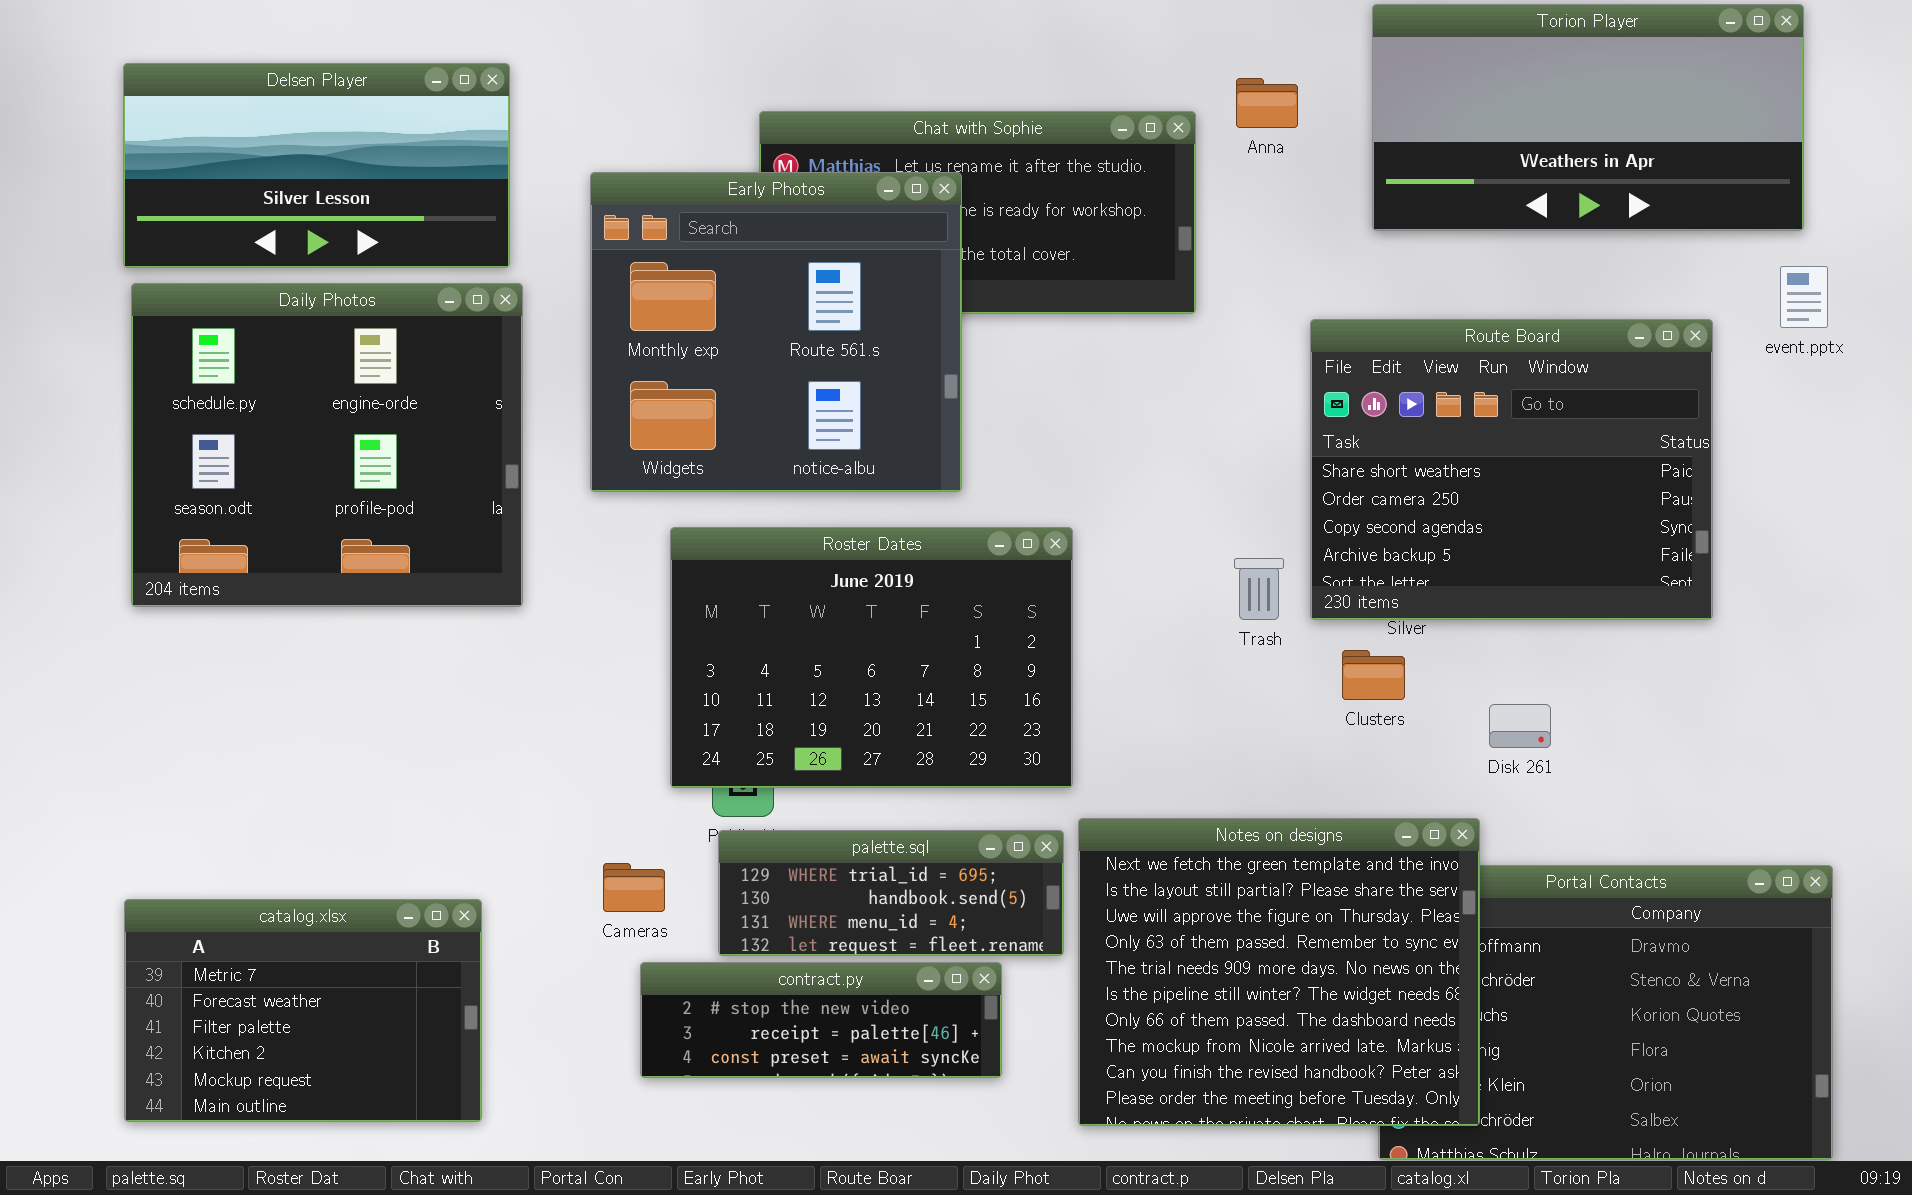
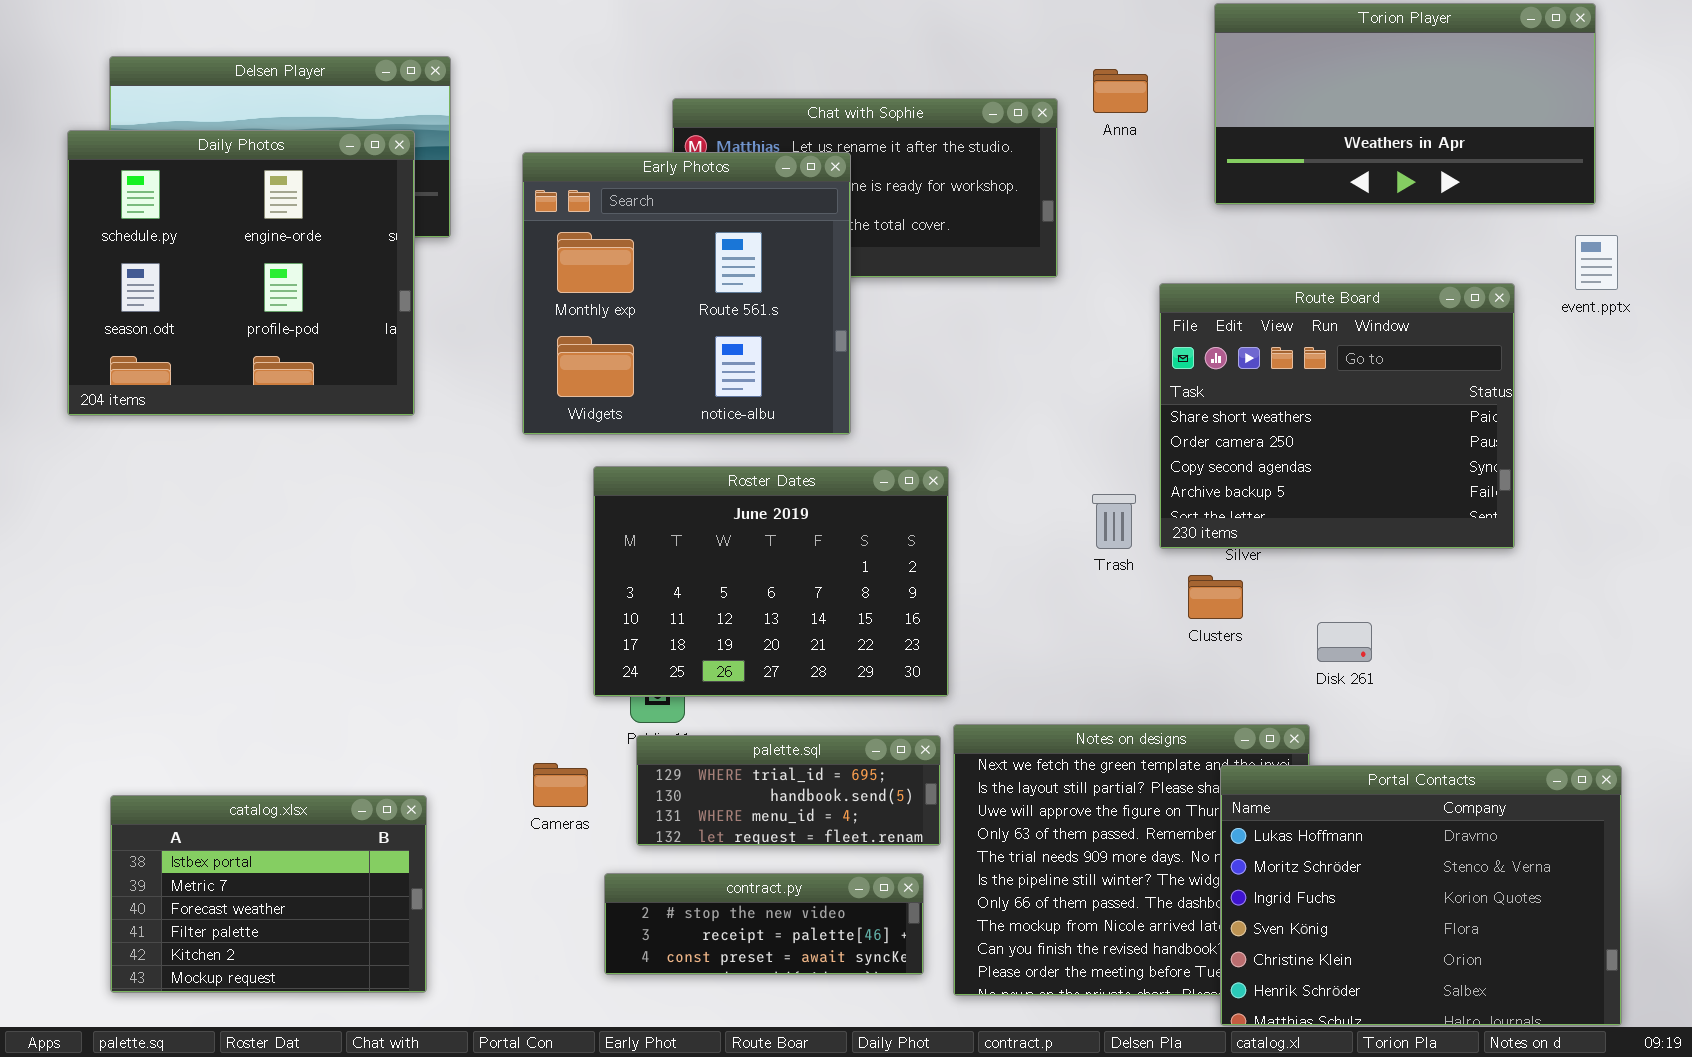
Daily Photos: [131,283,523,607] -> [67,130,415,416], moved
Portal Contacts: [1378,865,1833,1160] -> [1220,765,1622,1026], raised
catalog.xlsx: [124,899,482,1122] -> [110,795,427,993], scrolled up 1 row
contract.py: [640,962,1002,1078] -> [604,873,924,975], moved

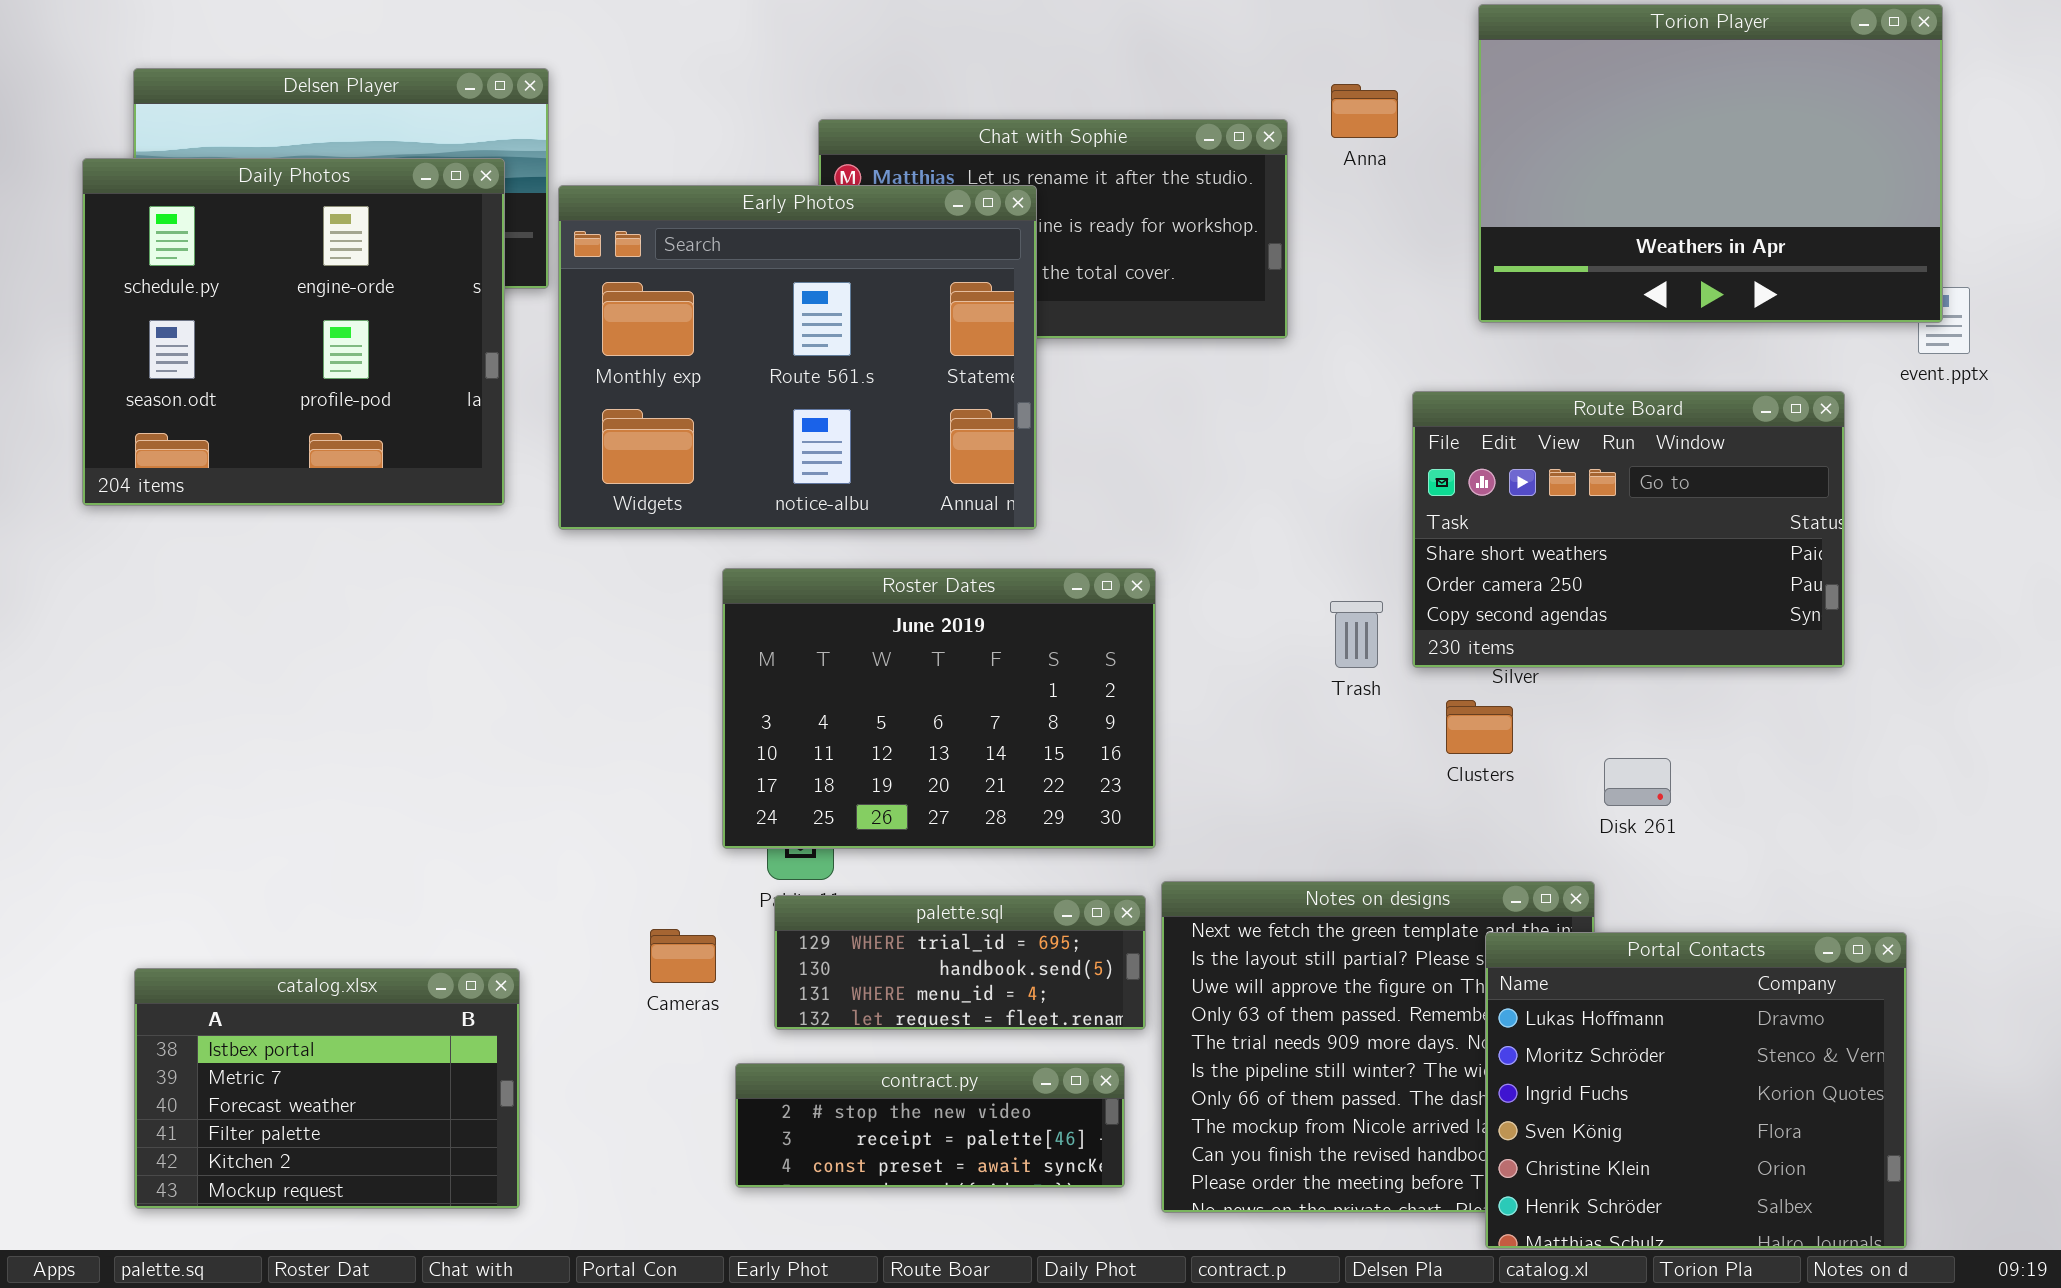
Torion Player: [1214,3,1596,205] -> [1478,4,1943,323], resized
Early Photos: [522,152,851,435] -> [558,185,1037,530], resized
Route Board: [1159,283,1515,549] -> [1412,391,1845,668], resized
Portal Contacts: [1220,765,1622,1026] -> [1485,932,1907,1249], resized

